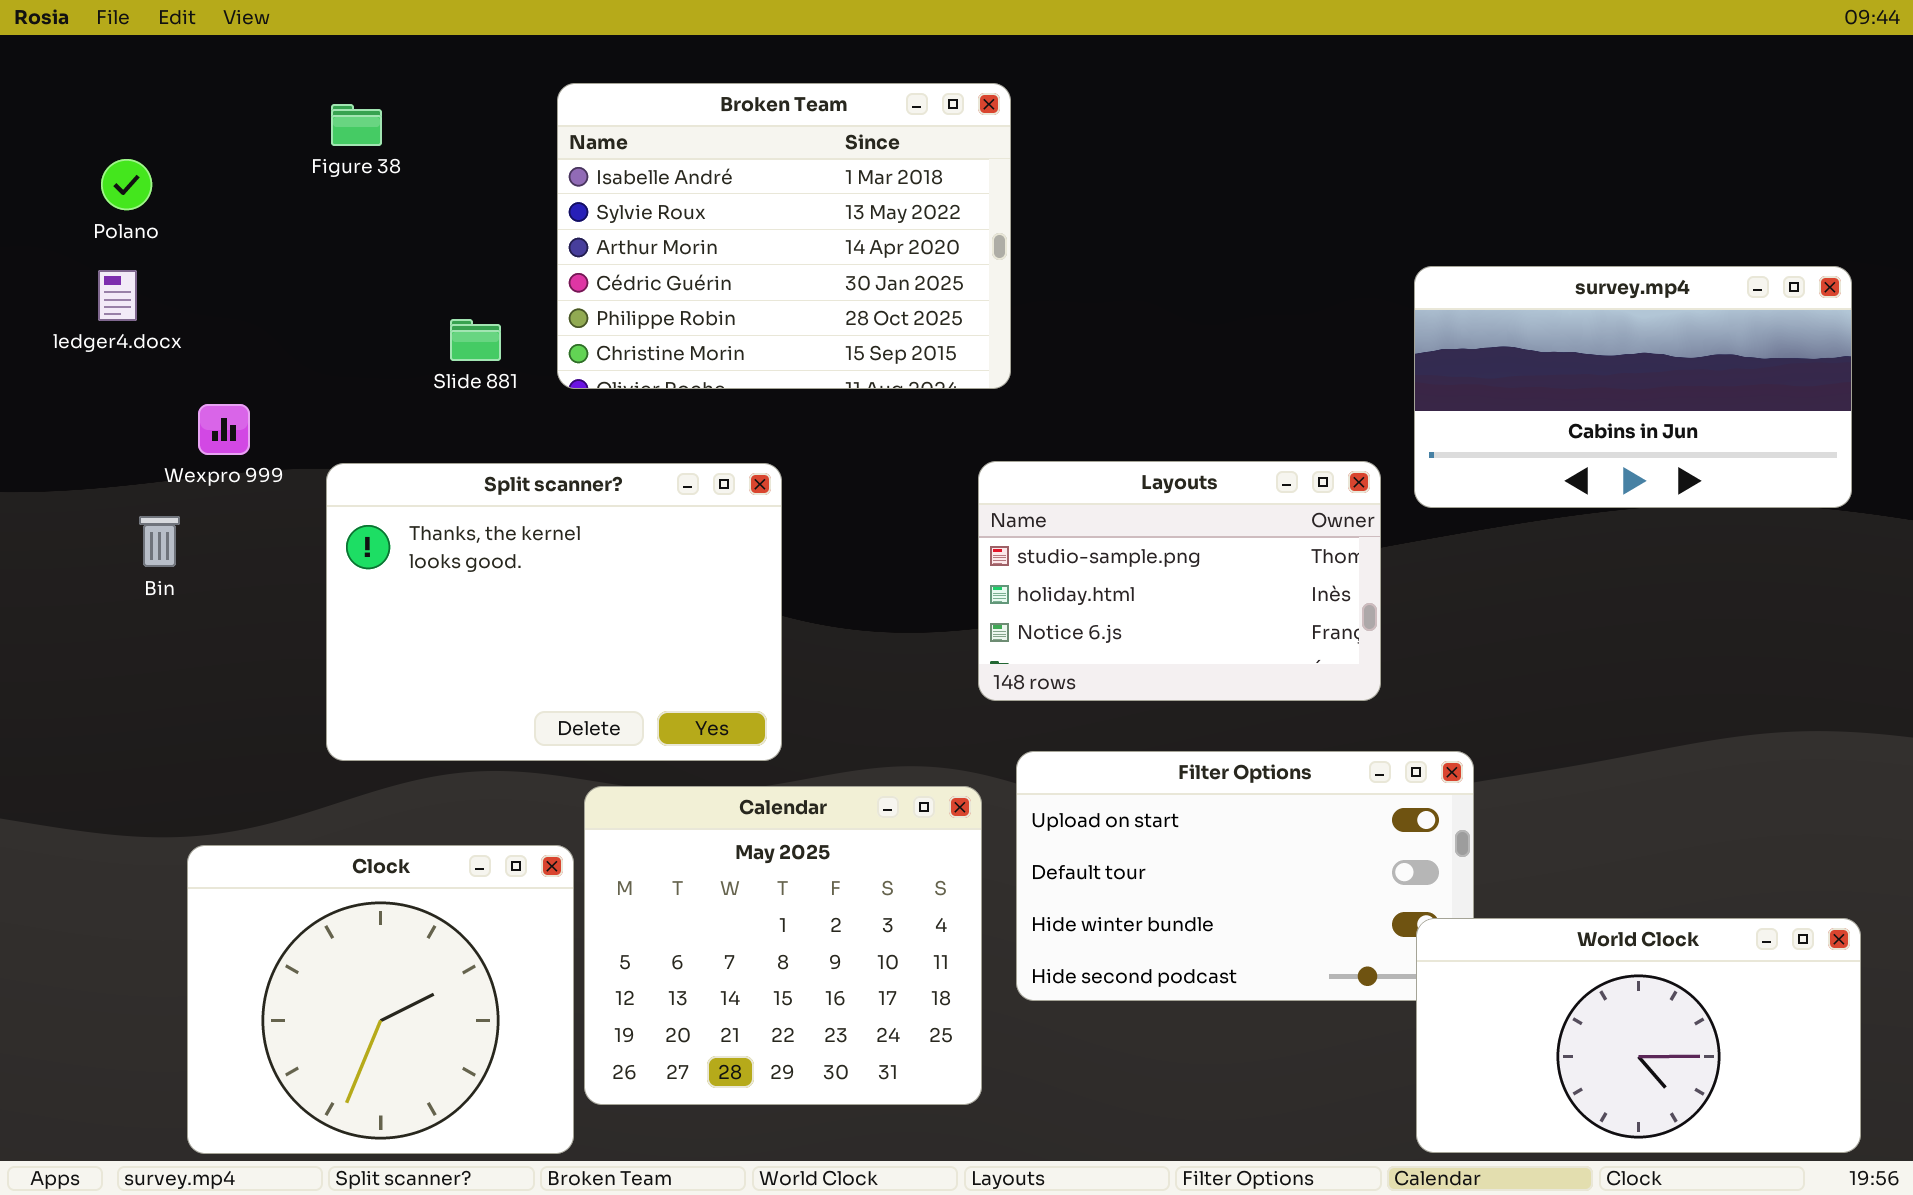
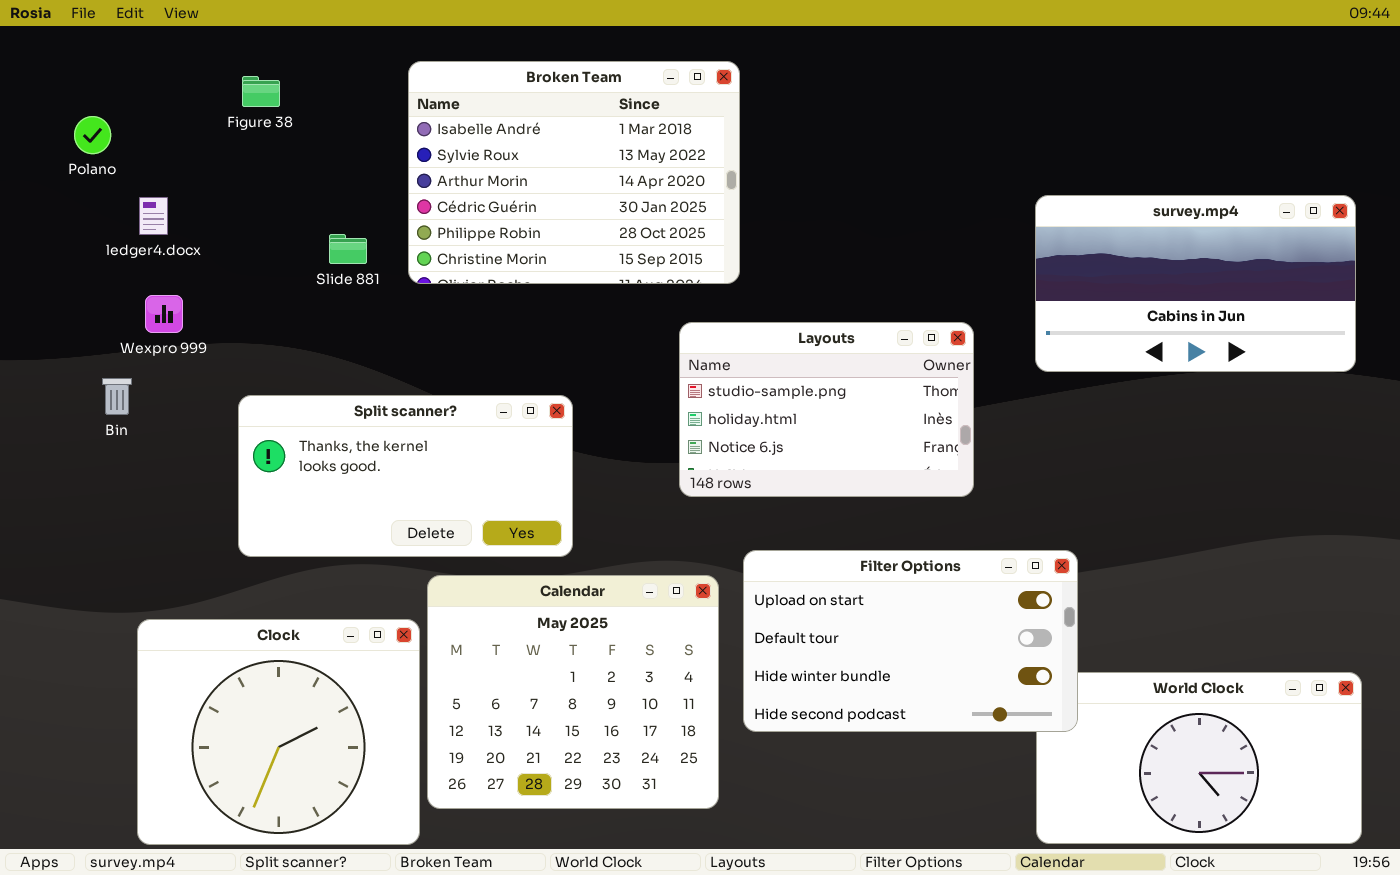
ledger4.docx: [98,270,137,321] -> [139,197,168,235], moved
Layouts: [978,461,1381,701] -> [679,322,974,497], moved
Split scanner?: [326,463,782,761] -> [238,395,573,557], resized
Filter Options: [1016,751,1474,1001] -> [743,550,1078,732], raised

